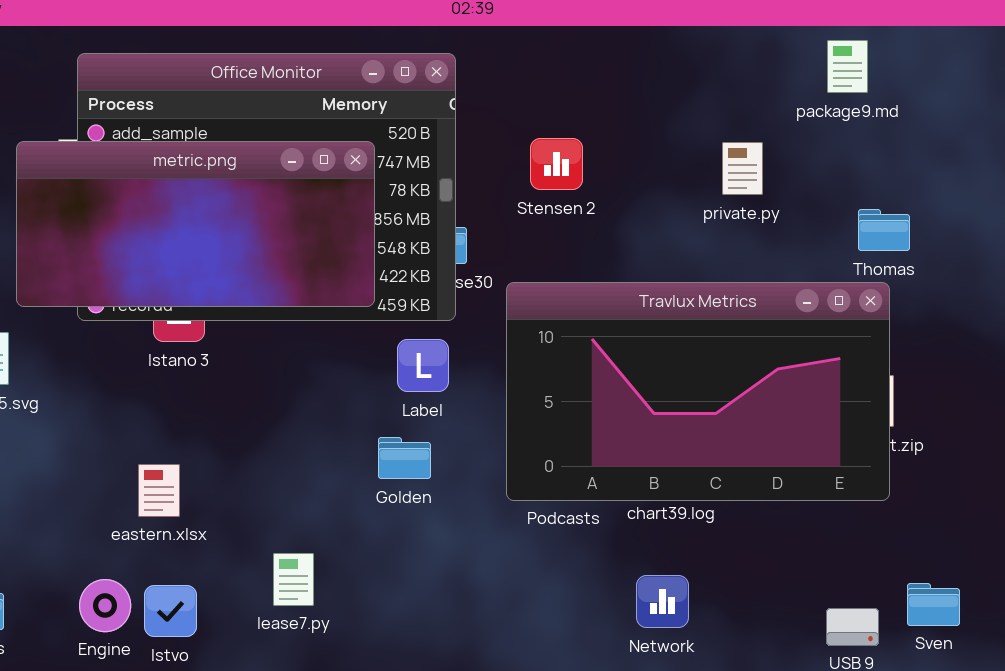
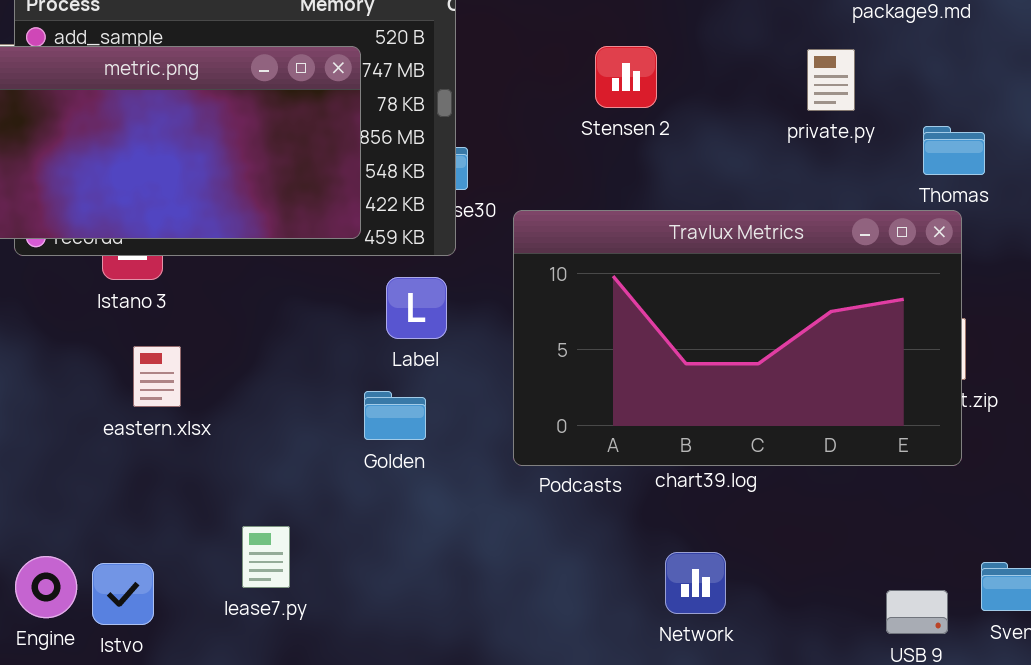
Stensen 2: [530,138,583,190] -> [595,46,657,108], moved
private.py: [722,142,763,195] -> [807,49,855,111], moved
eastern.xlsx: [138,464,180,517] -> [133,346,181,407], moved

